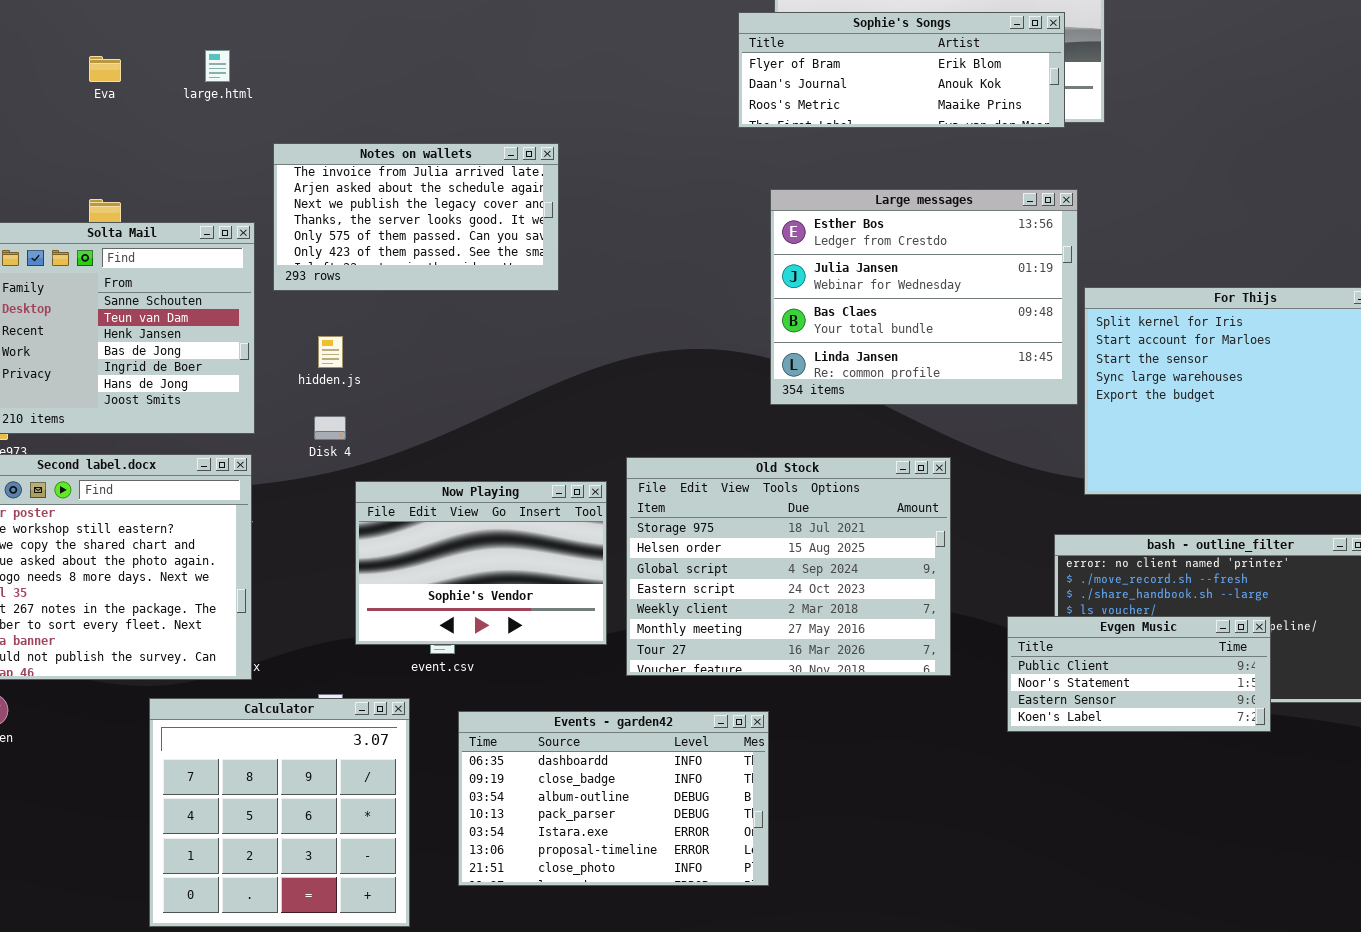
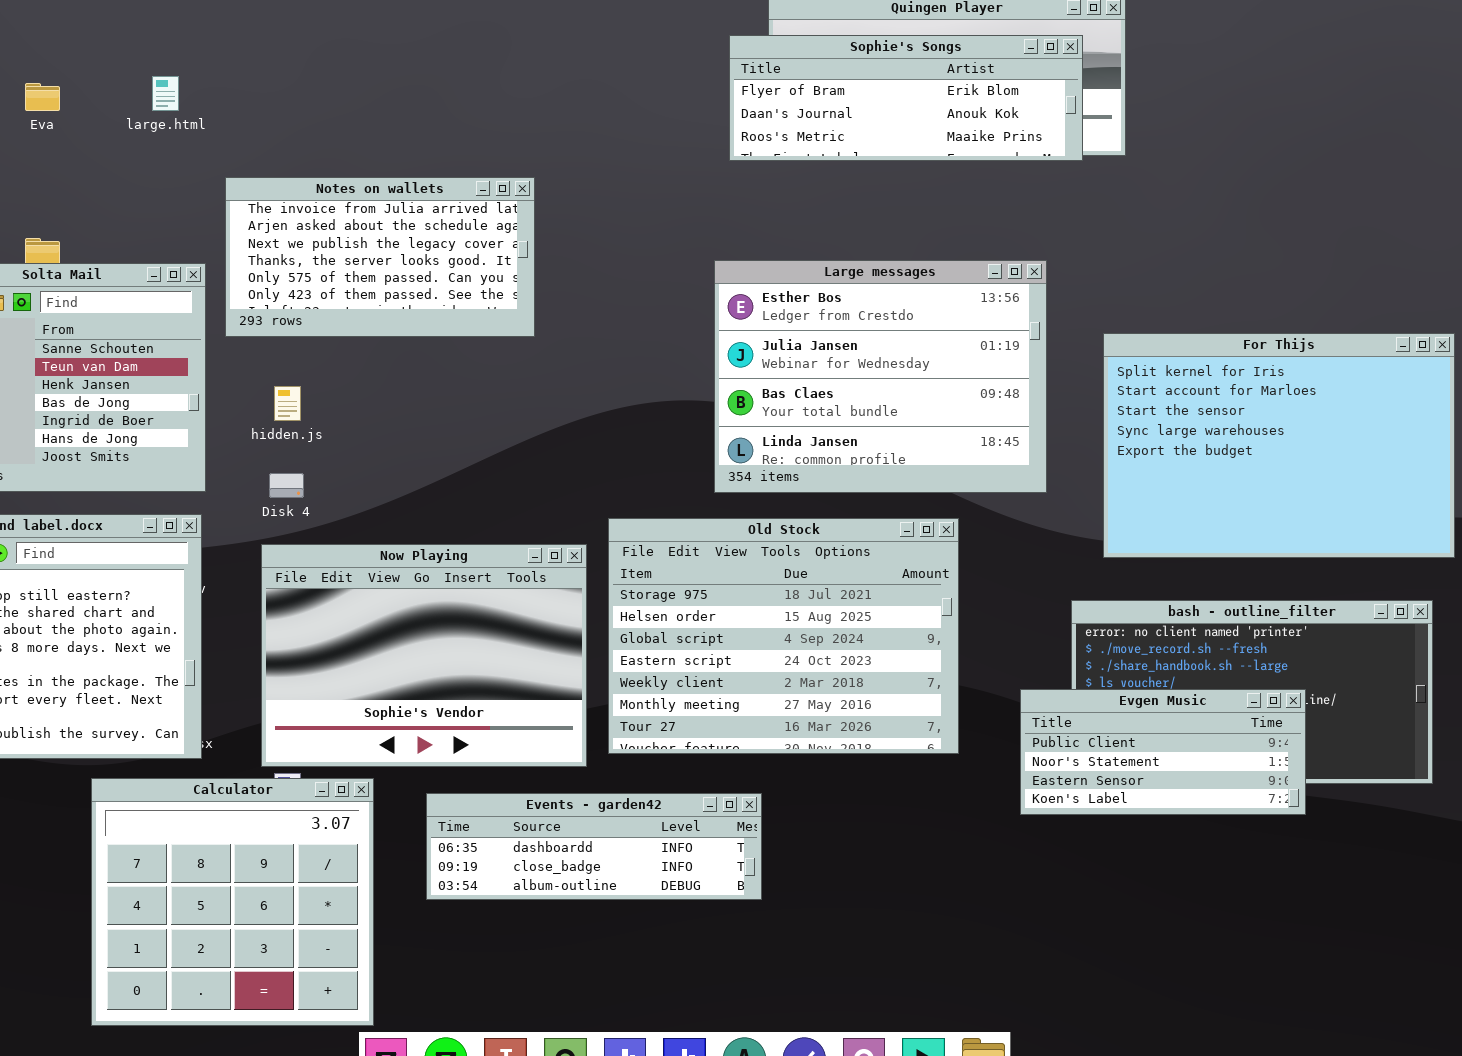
Large messages: [770,189,1078,405] -> [714,260,1047,493], moved
Now Playing: [355,481,607,645] -> [261,544,587,767], resized
Events - garden42: [458,711,769,886] -> [426,793,762,900], resized

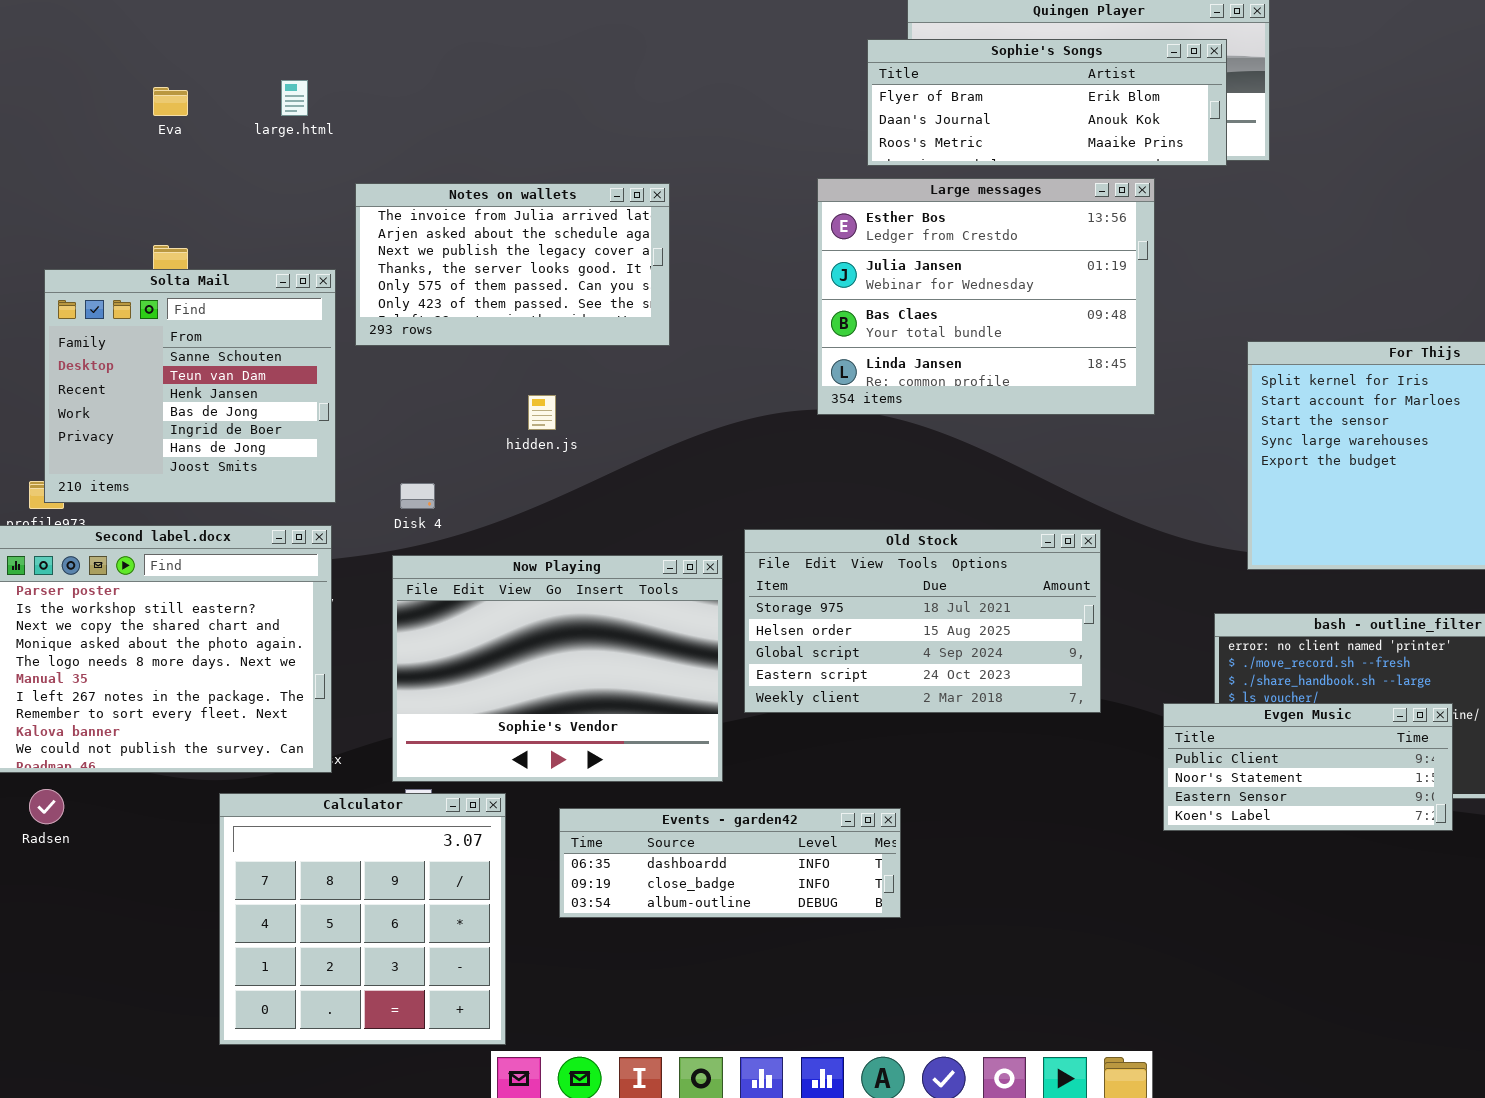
Large messages: [714,260,1047,493] -> [817,178,1155,415], moved
hidden.js: [274,386,301,421] -> [528,395,556,430], moved
Old Stock: [608,518,959,754] -> [744,529,1101,713], resized

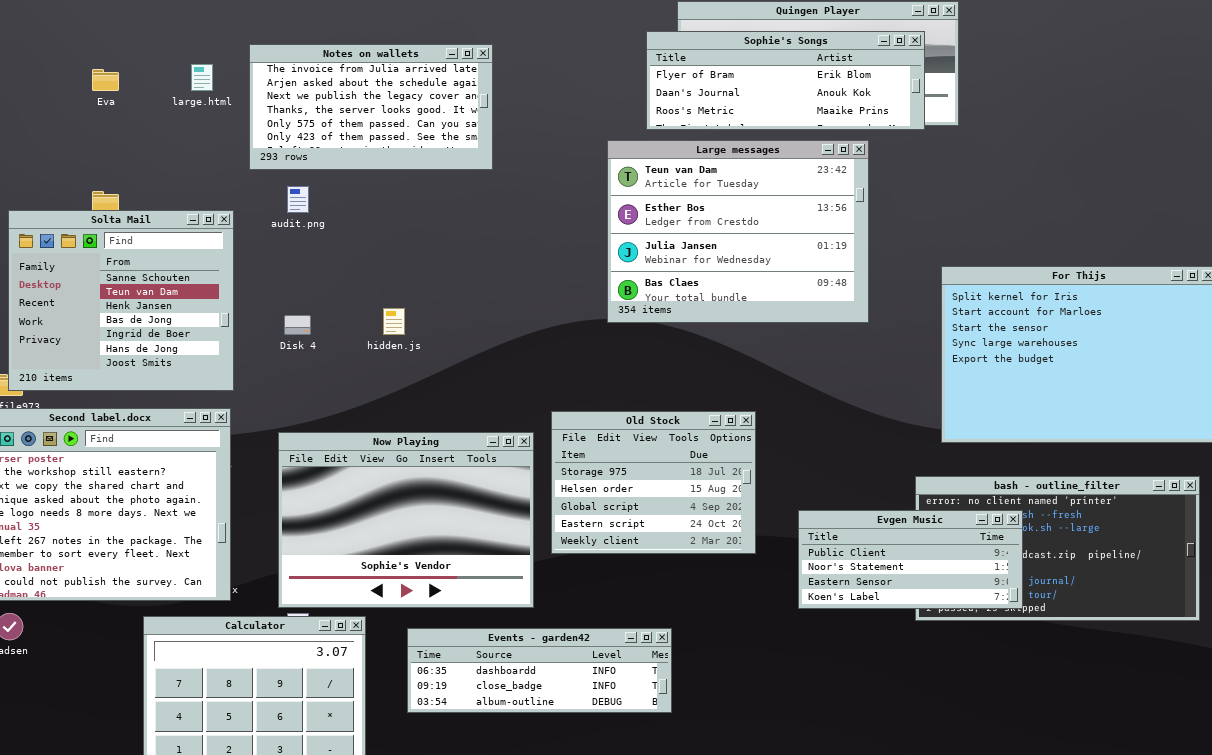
Large messages: [817,178,1155,415] -> [607,140,869,323], scrolled up 1 row
Notes on wallets: [355,183,670,346] -> [249,44,493,170], moved
Disk 4: [400,483,435,509] -> [284,315,311,335], moved
Old Stock: [744,529,1101,713] -> [551,411,756,554], resized
Evgen Music: [1163,703,1453,831] -> [798,510,1023,609], moved

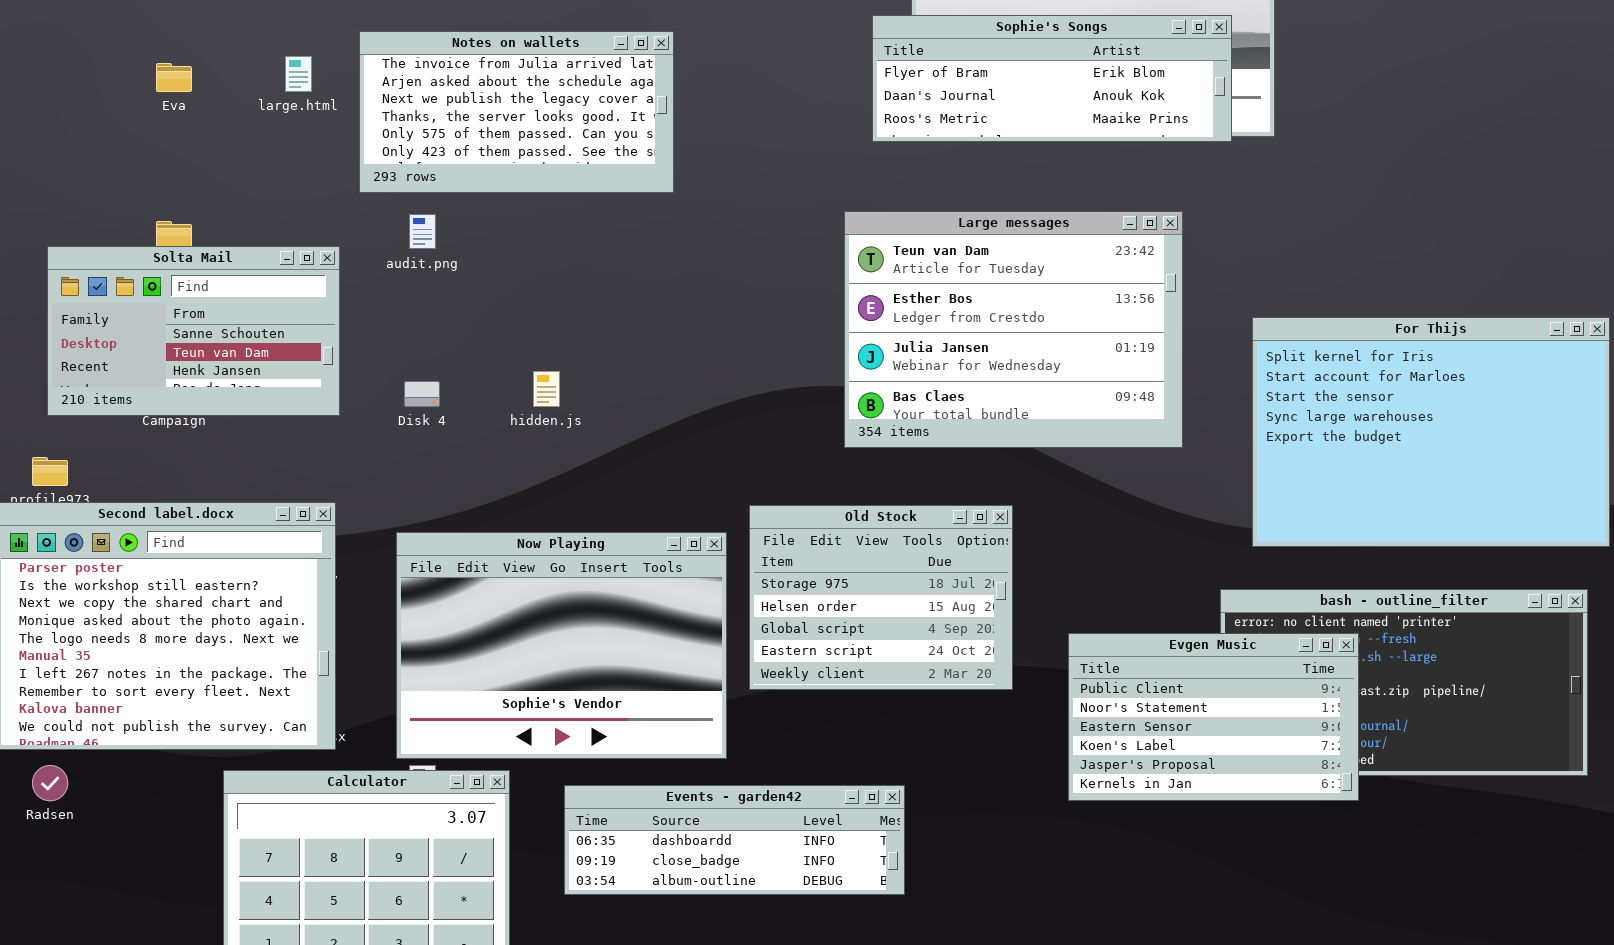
Large messages: [607,140,869,323] -> [844,211,1183,448], moved
Solta Mail: [8,210,234,391] -> [47,246,340,416], resized
Evgen Music: [798,510,1023,609] -> [1068,633,1359,801], resized

